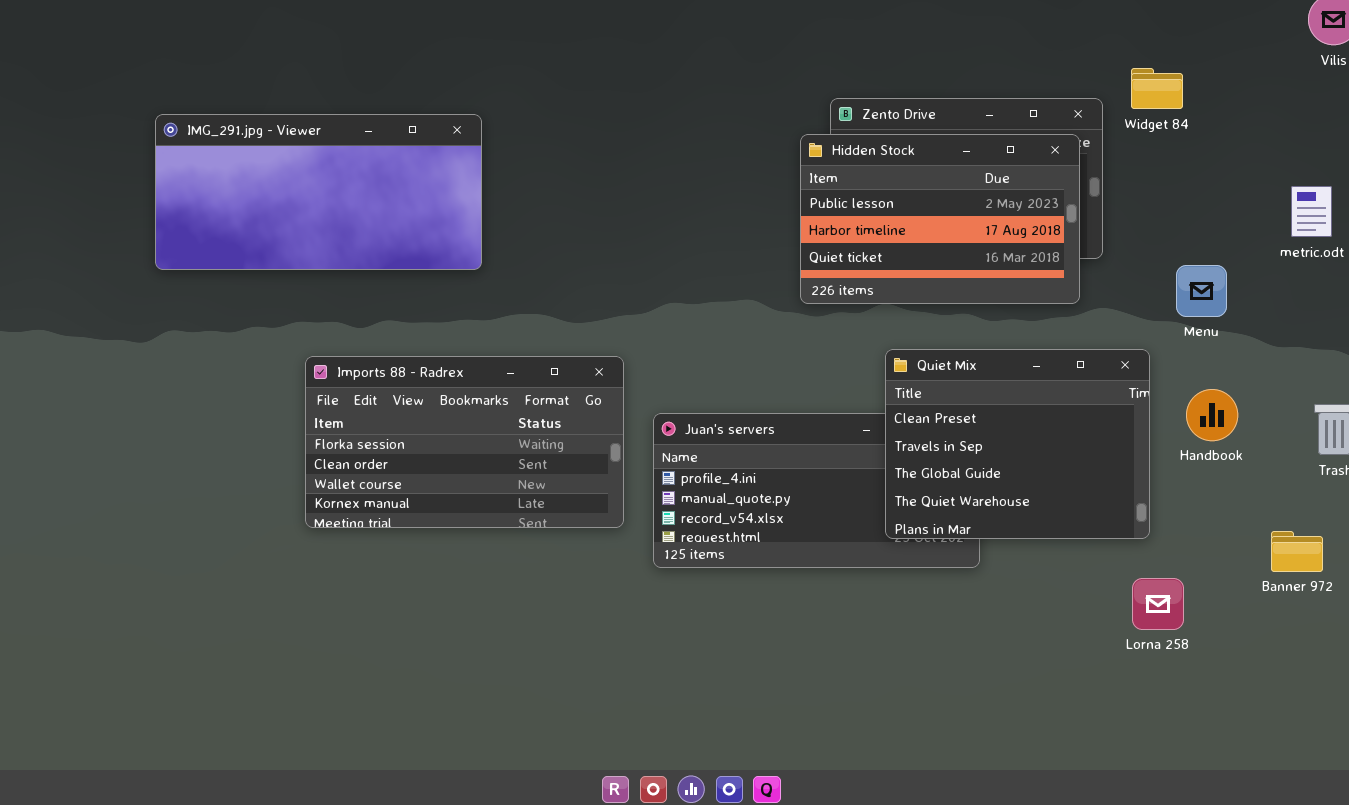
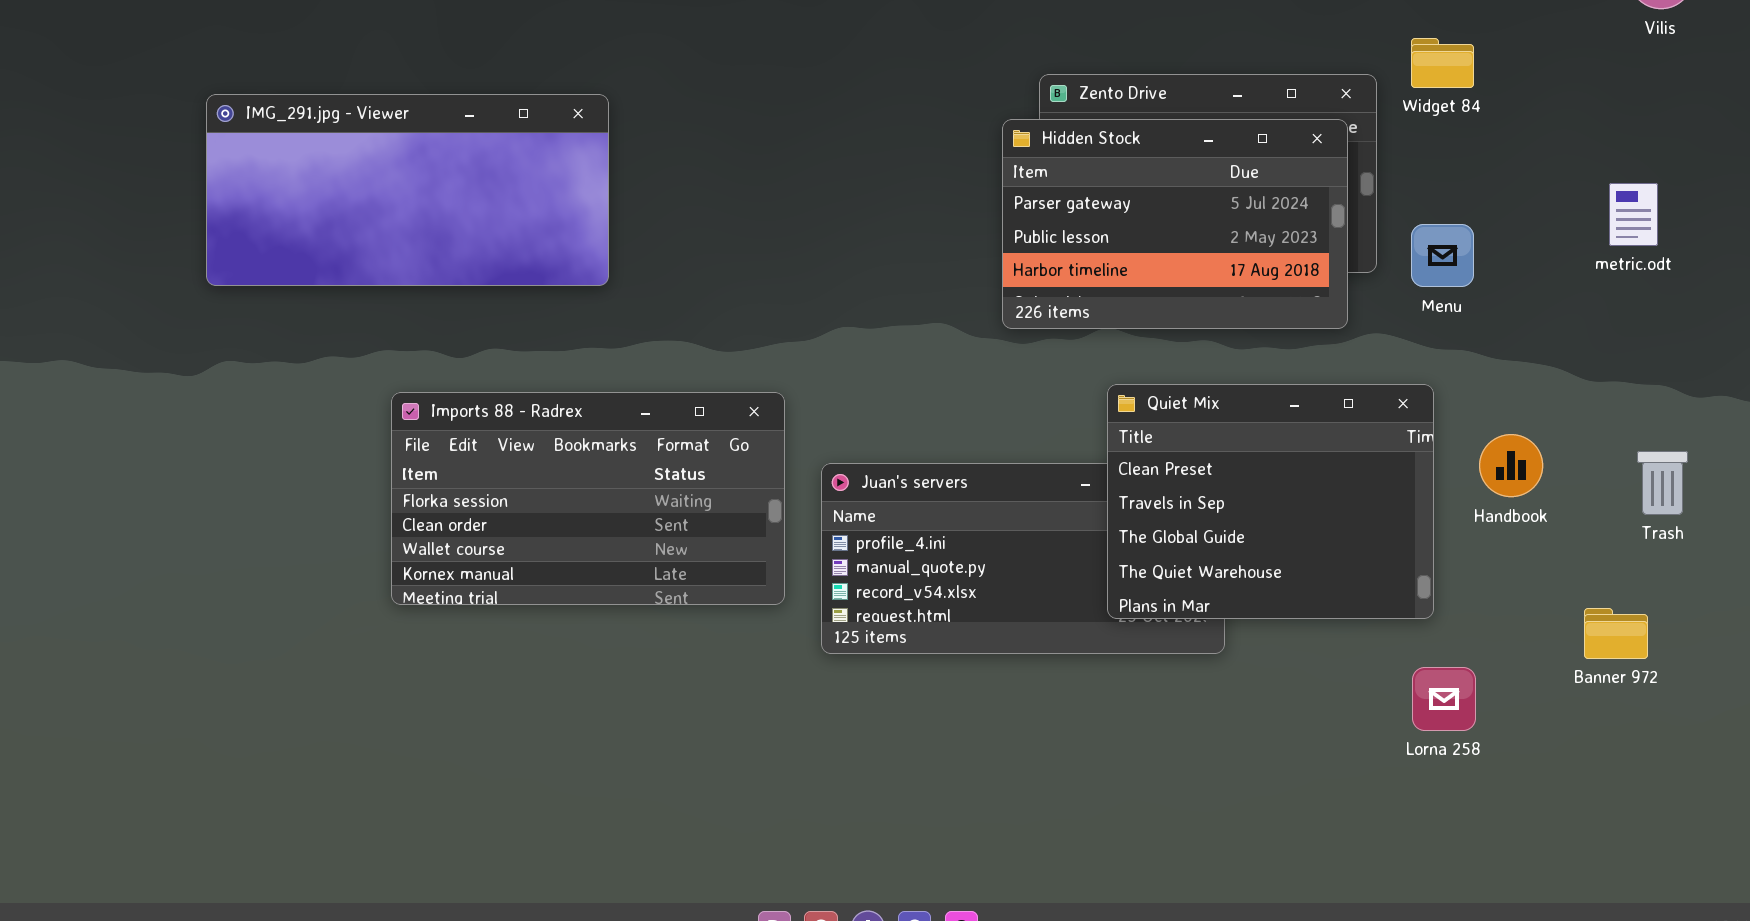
Hidden Stock: [800,134,1080,304] -> [1002,119,1348,329], scrolled up 1 row
Menu: [1176,265,1227,317] -> [1411,224,1474,287], moved

